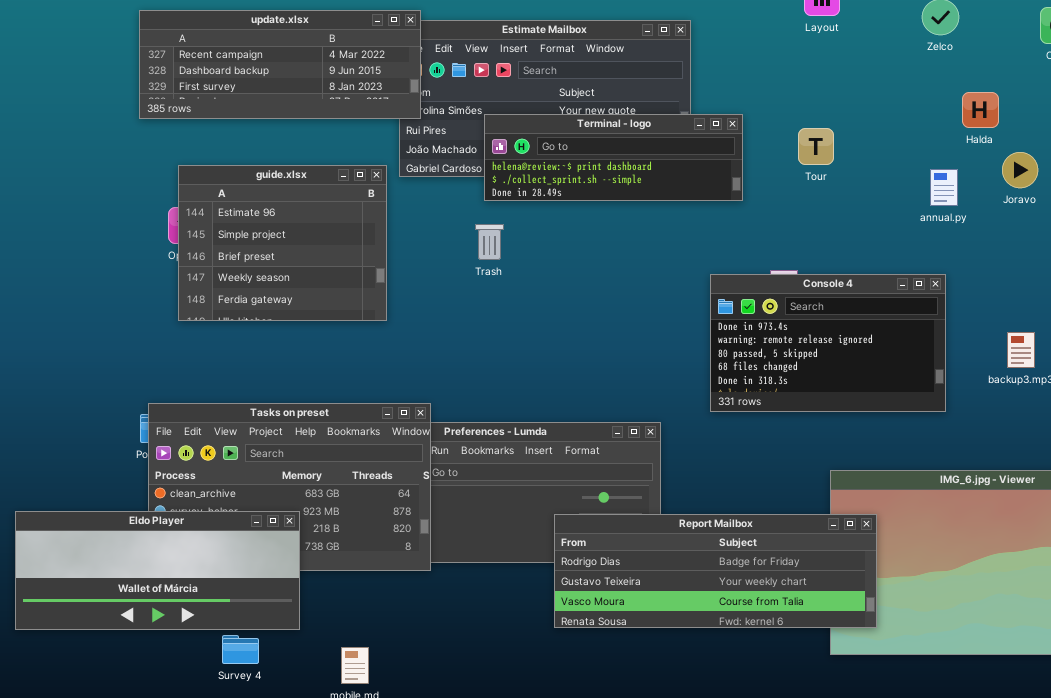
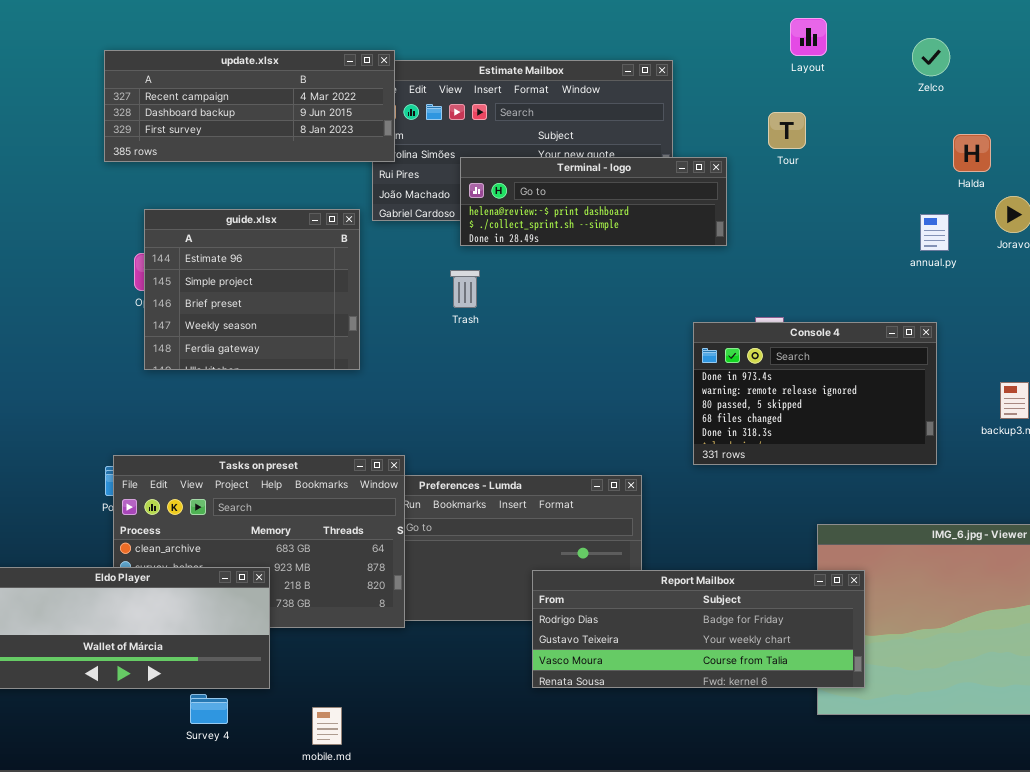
Tour: [798,128,834,165] -> [768,112,806,149], moved

